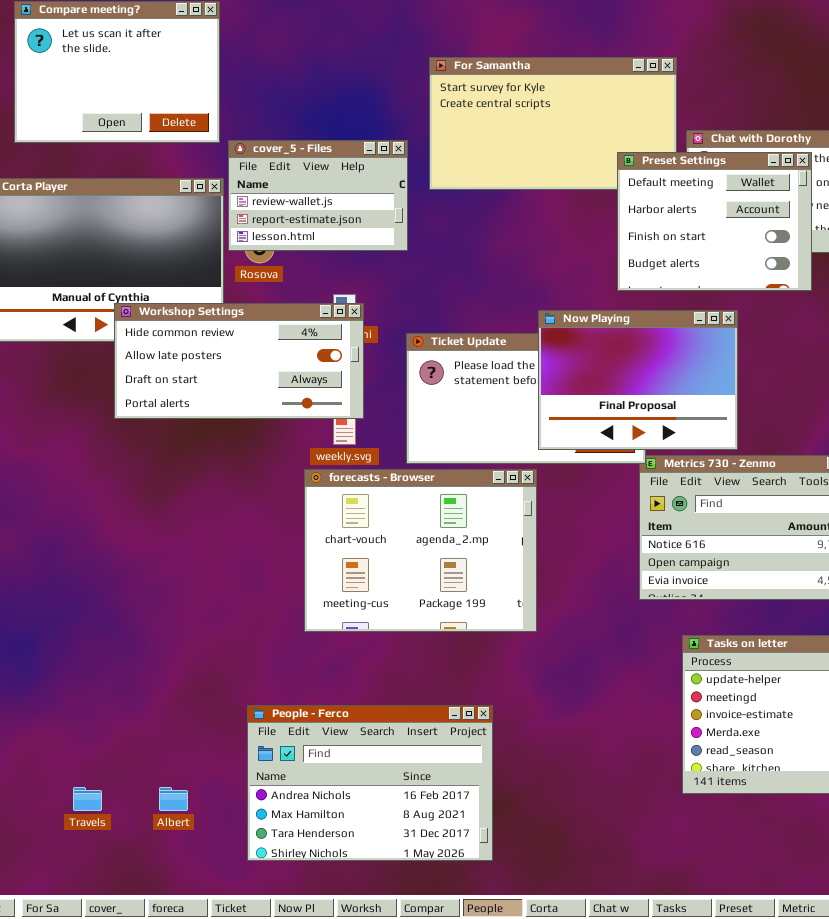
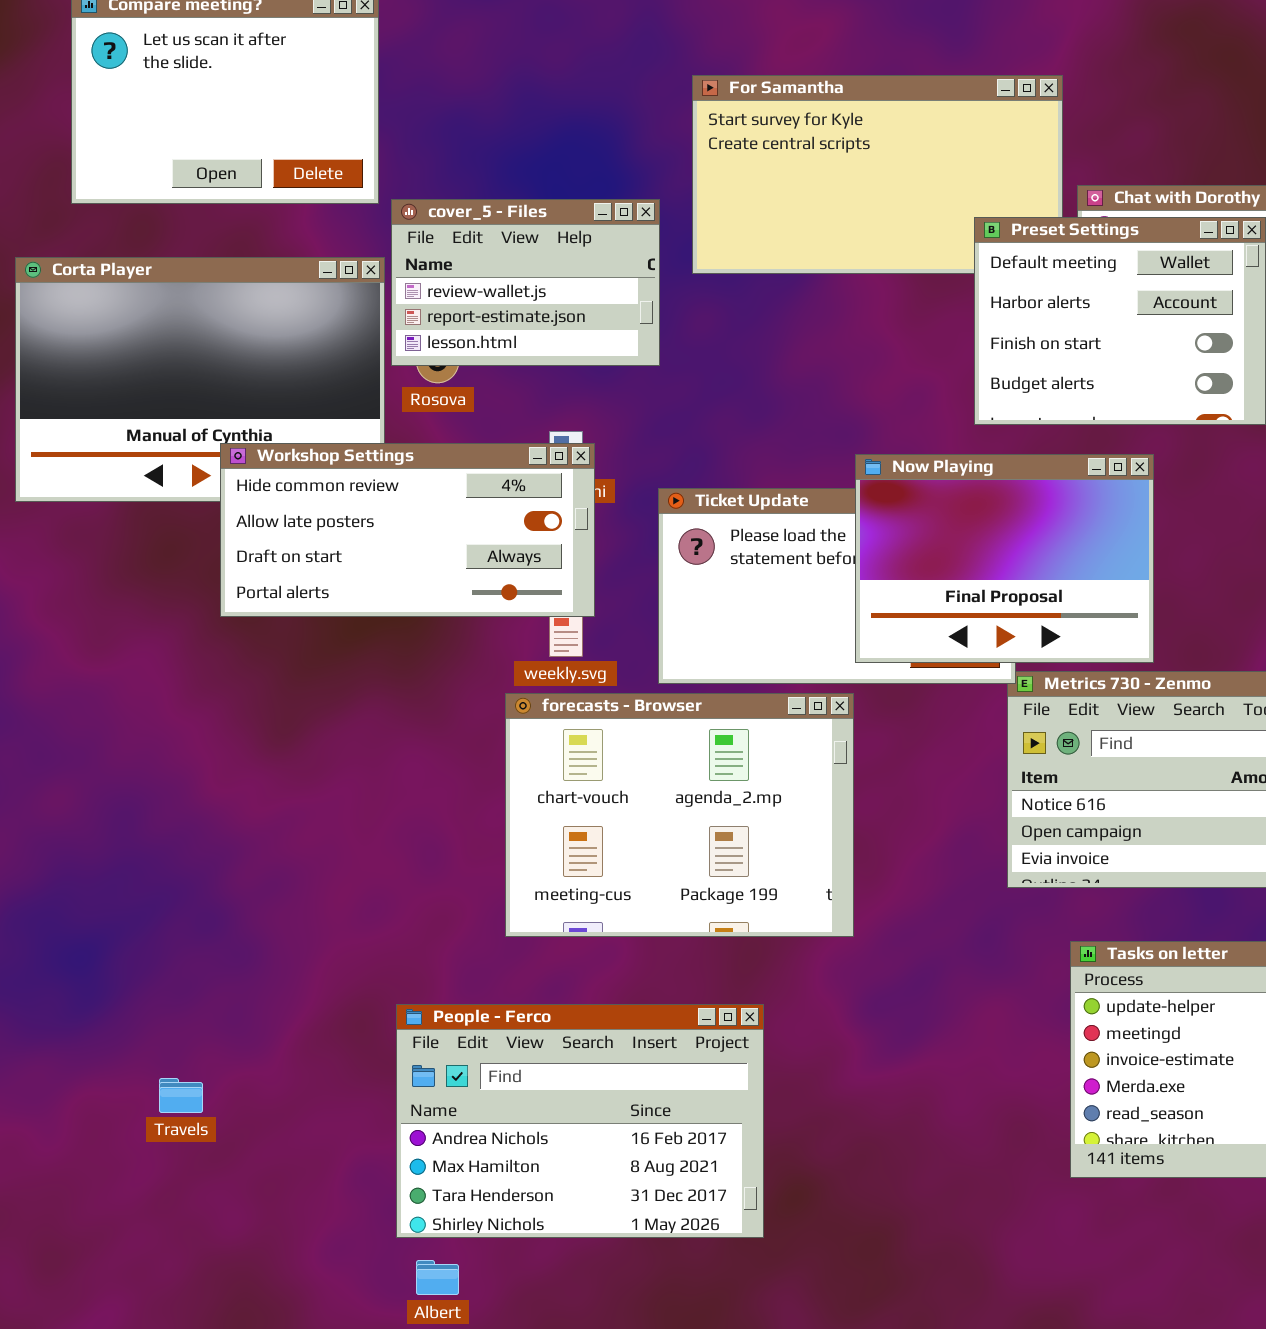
People - Ferco: [247,705,493,861] -> [396,1004,764,1238], moved
Travels: [73,787,102,811] -> [159,1078,203,1113], moved
Albert: [159,787,188,811] -> [416,1260,459,1295], moved

